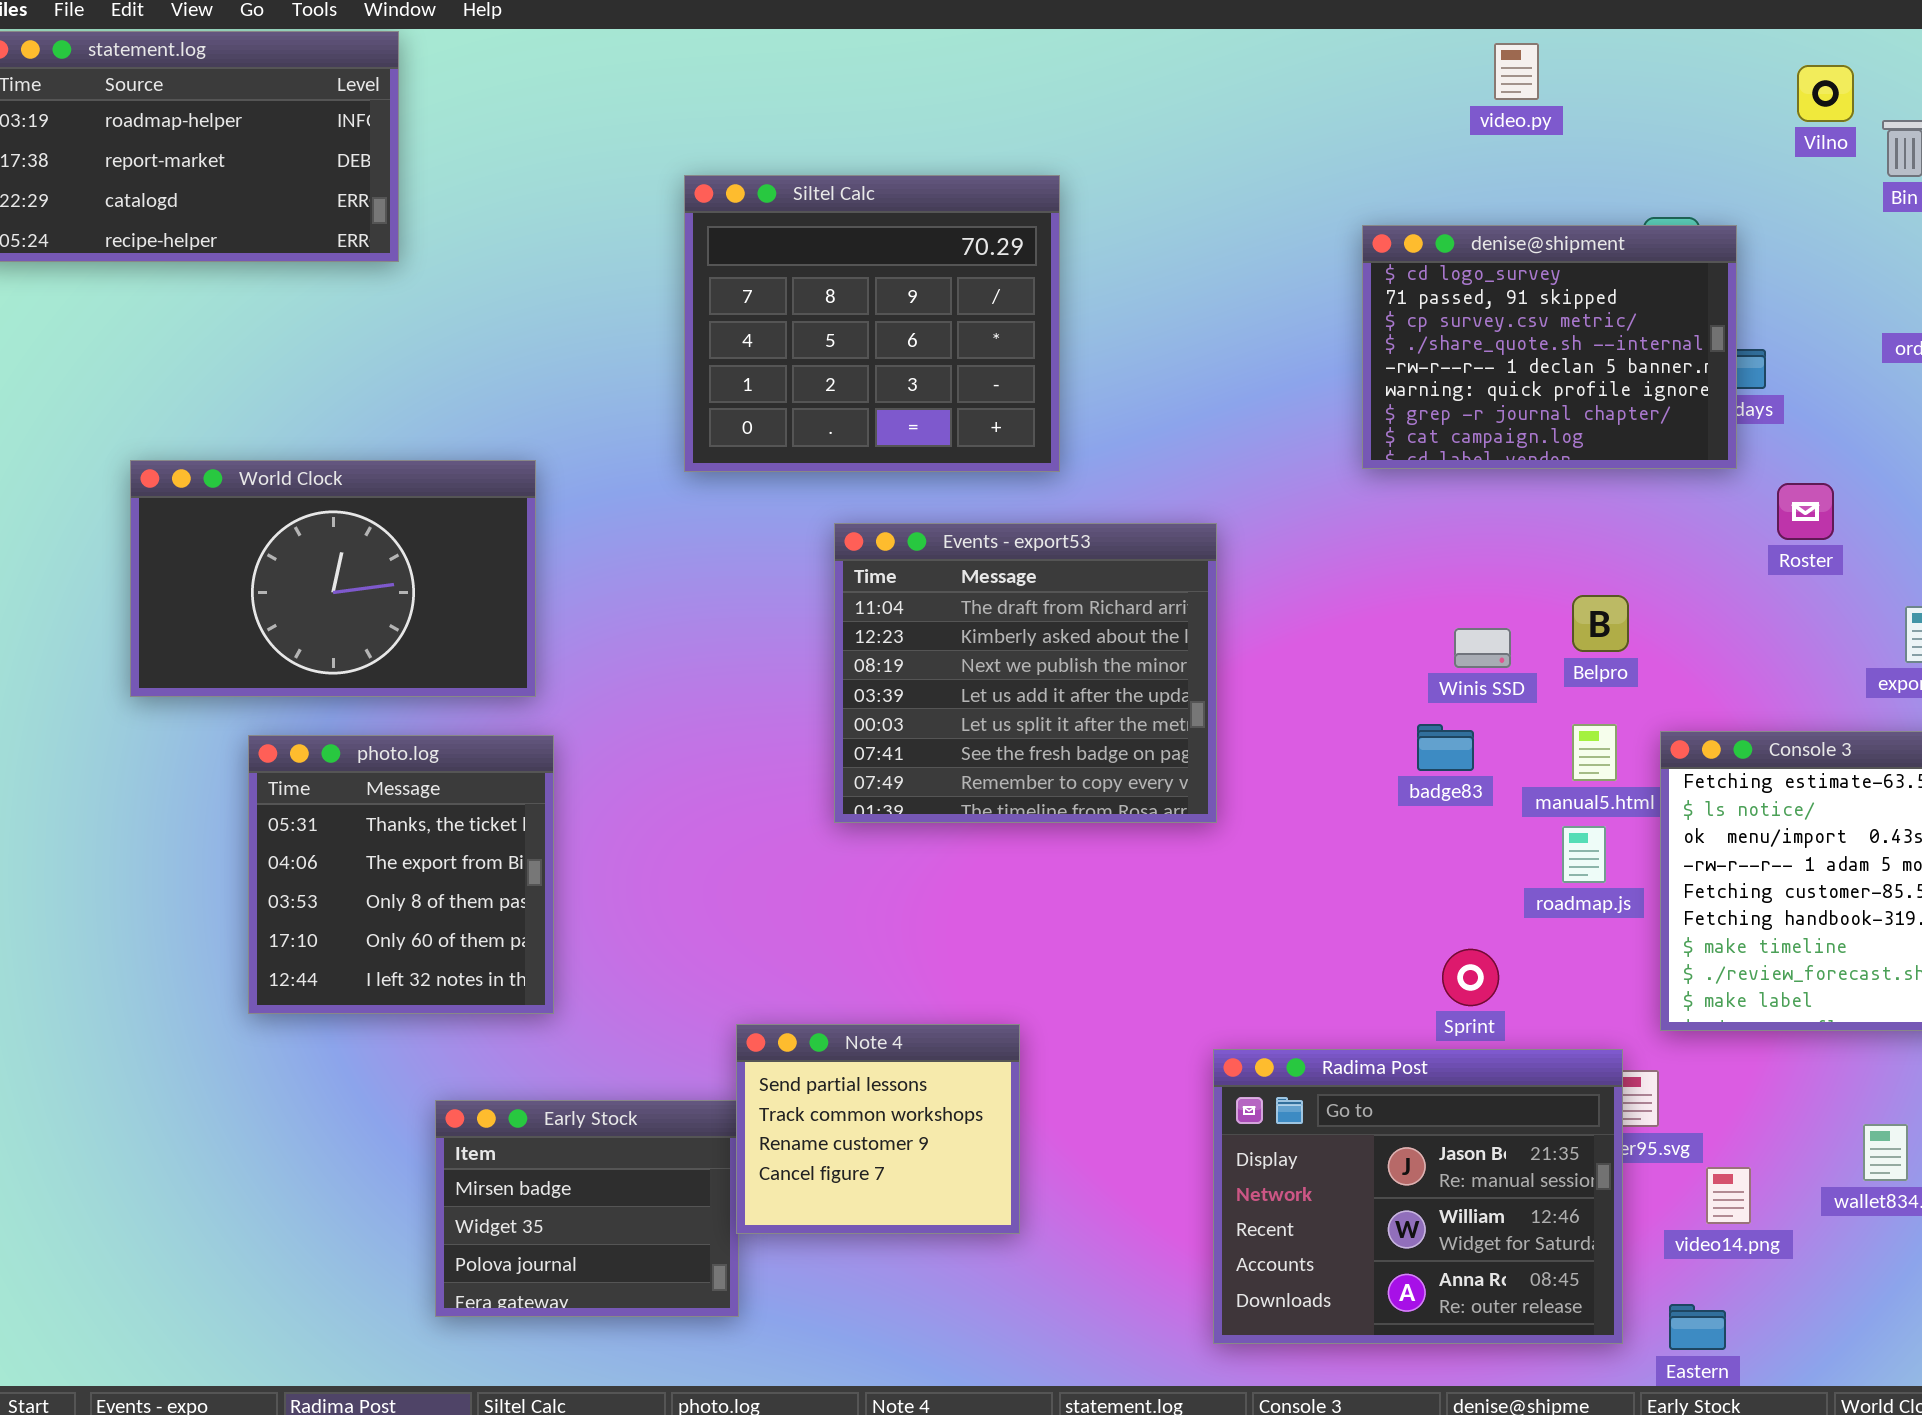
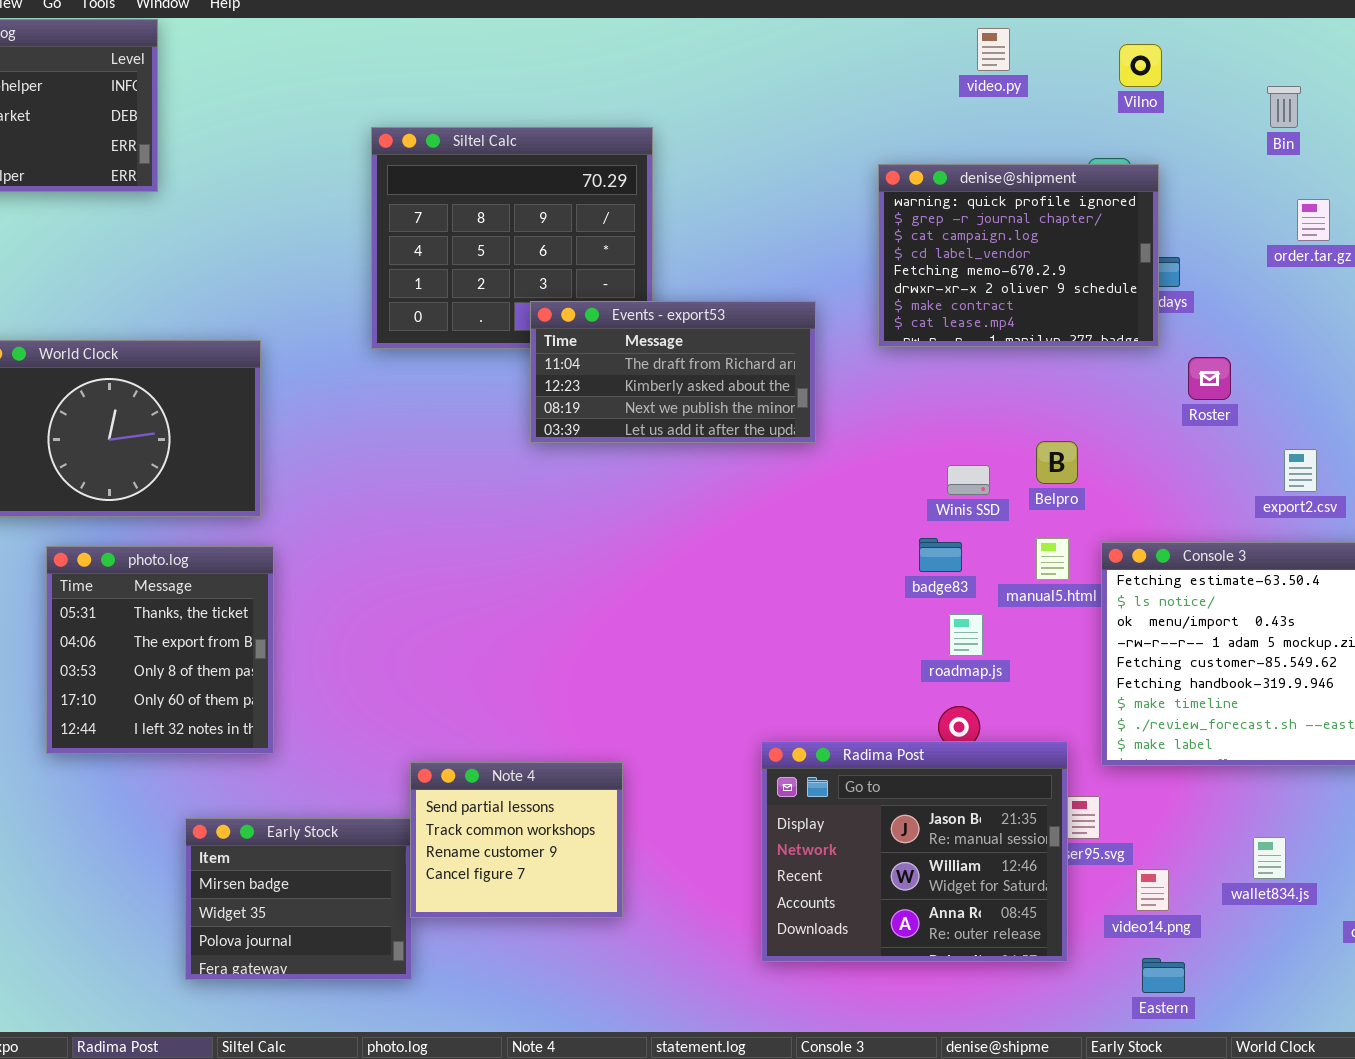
Vilno: [1797,65,1854,122] -> [1119,44,1162,87], moved
denise@shipment: [1362,225,1737,469] -> [878,164,1159,347], scrolled down 5 rows
Events - export53: [834,523,1217,823] -> [530,301,816,443], moved, resized
roadmap.js: [1562,826,1606,883] -> [949,614,983,656], moved
Radima Post: [1213,1049,1623,1344] -> [761,741,1068,962], moved
Eastern: [1669,1304,1726,1350] -> [1142,958,1185,993], moved

